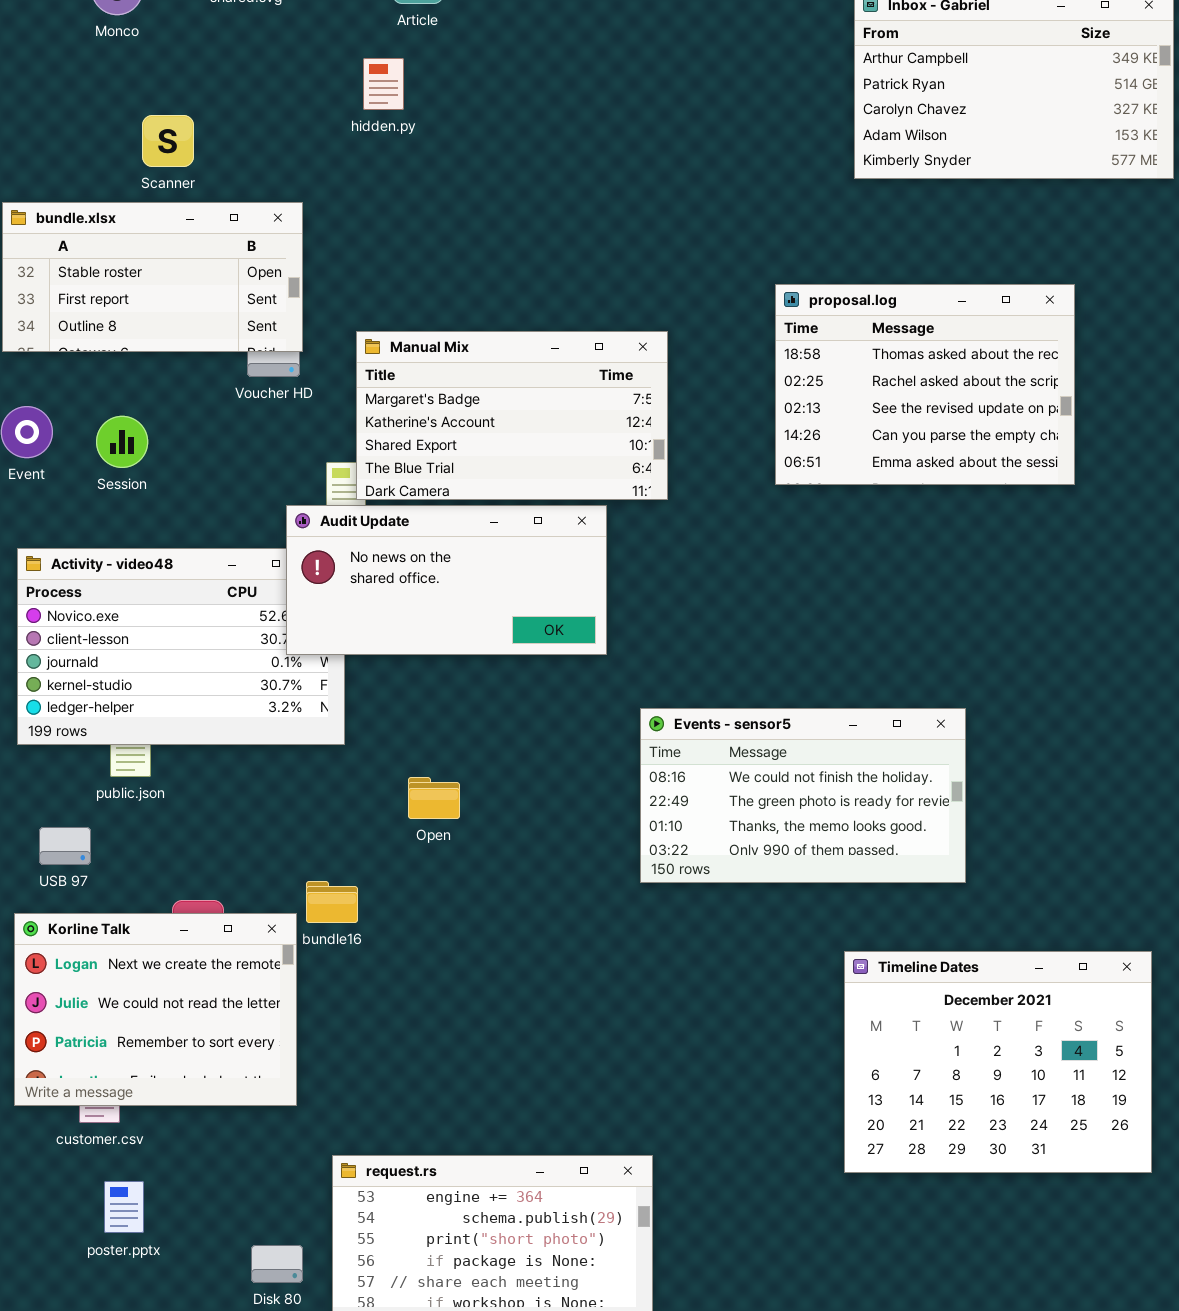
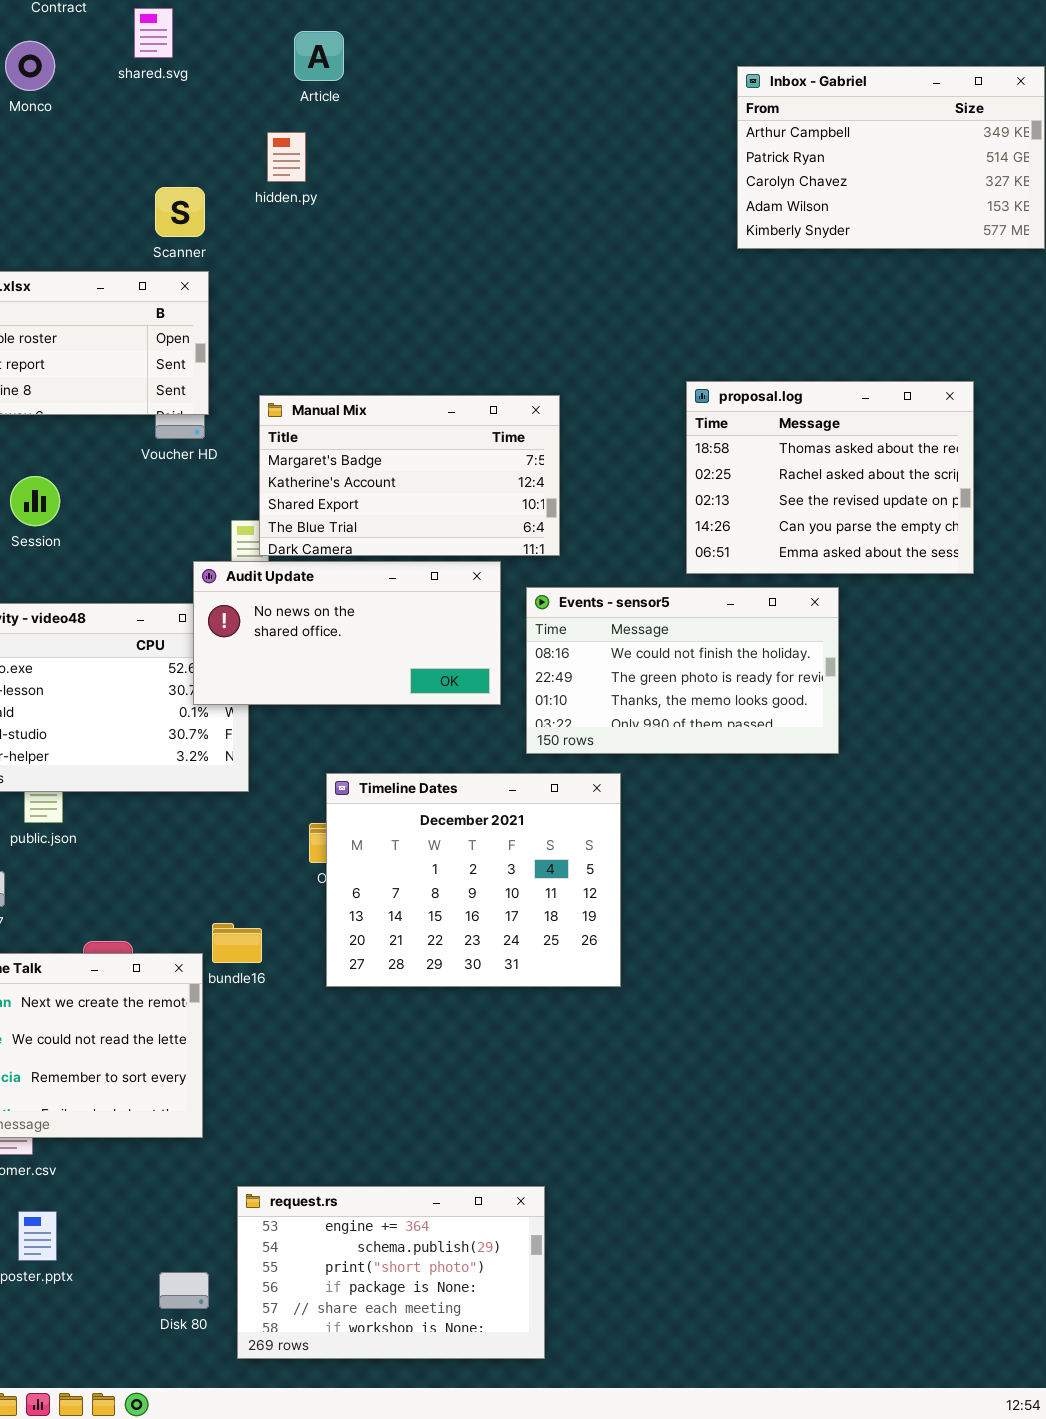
Scanner: [142,115,194,167] -> [155,187,205,237], moved
proposal.log: [775,284,1075,485] -> [686,381,974,574], moved
Events - sensor5: [640,708,966,883] -> [526,587,839,754], moved
Timeline Dates: [844,951,1152,1173] -> [326,773,621,987], moved

